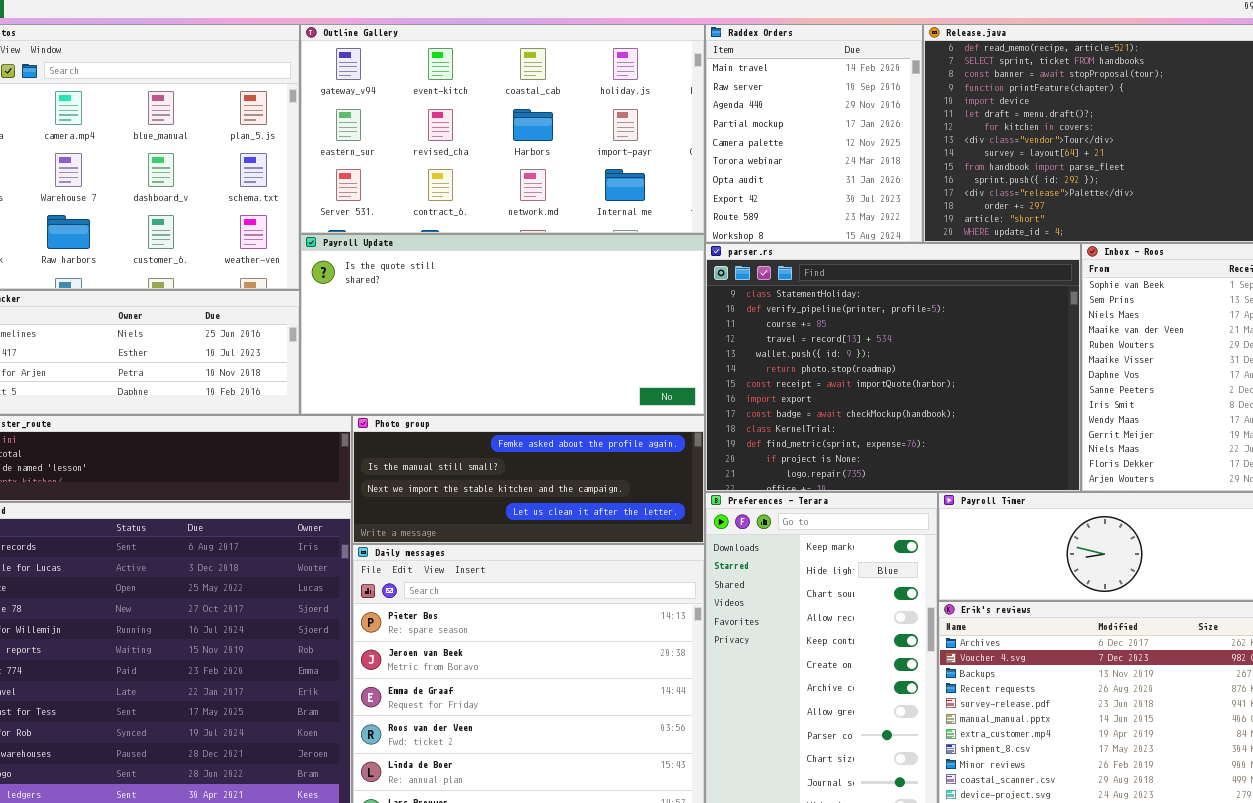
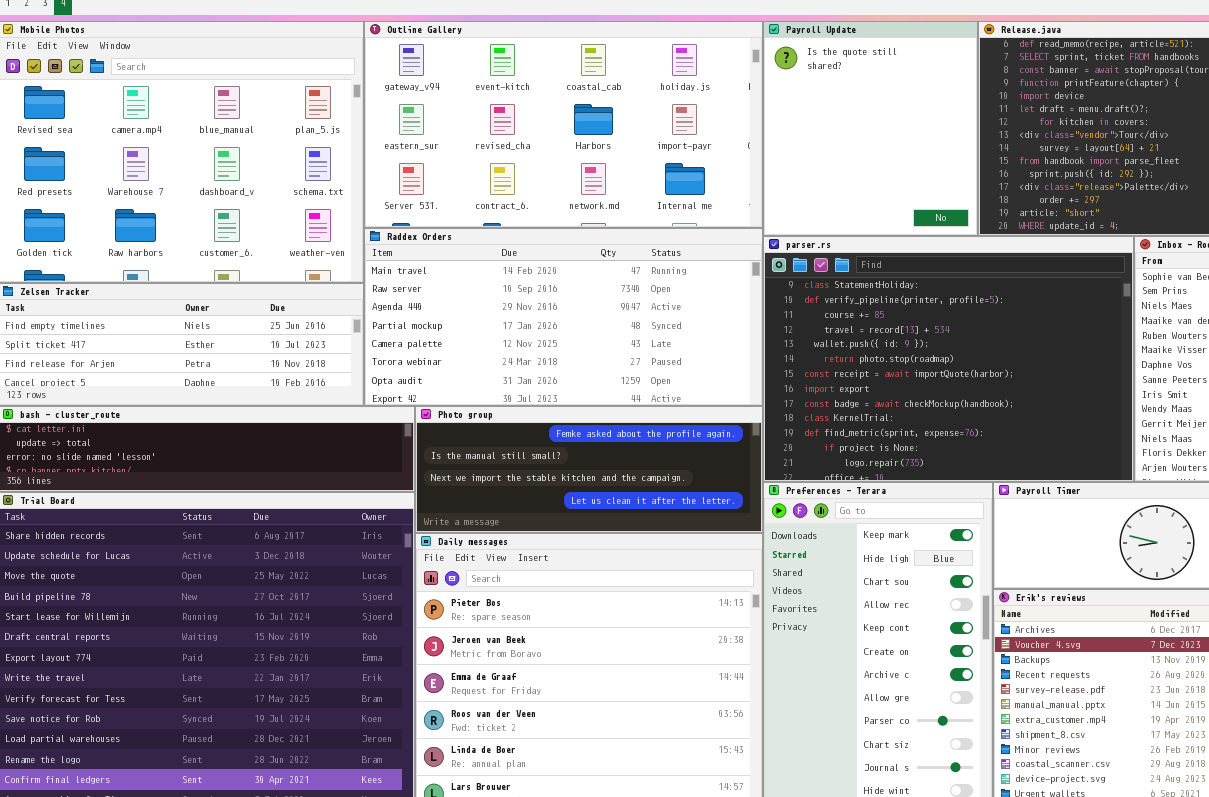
Raddex Orders: [705,24,923,243] -> [364,228,763,406], moved, resized
Payroll Update: [300,234,705,415] -> [763,21,978,236], moved, resized

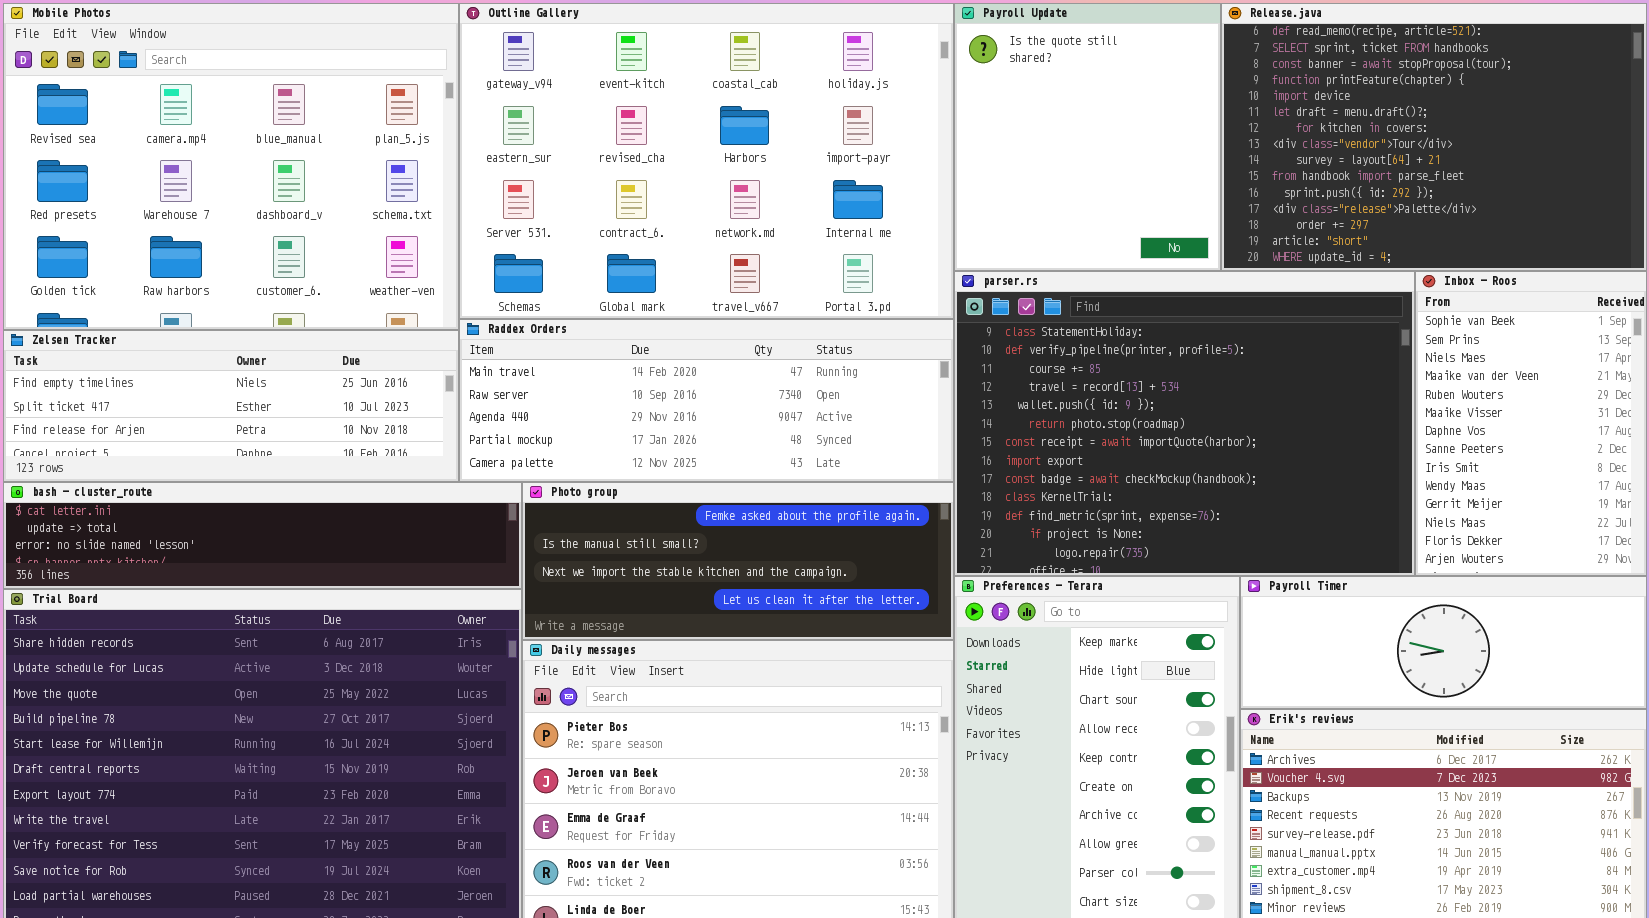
Outline Gallery: [364,21,763,228] -> [459,3,954,319], resized
Raddex Orders: [364,228,763,406] -> [459,319,954,482], resized

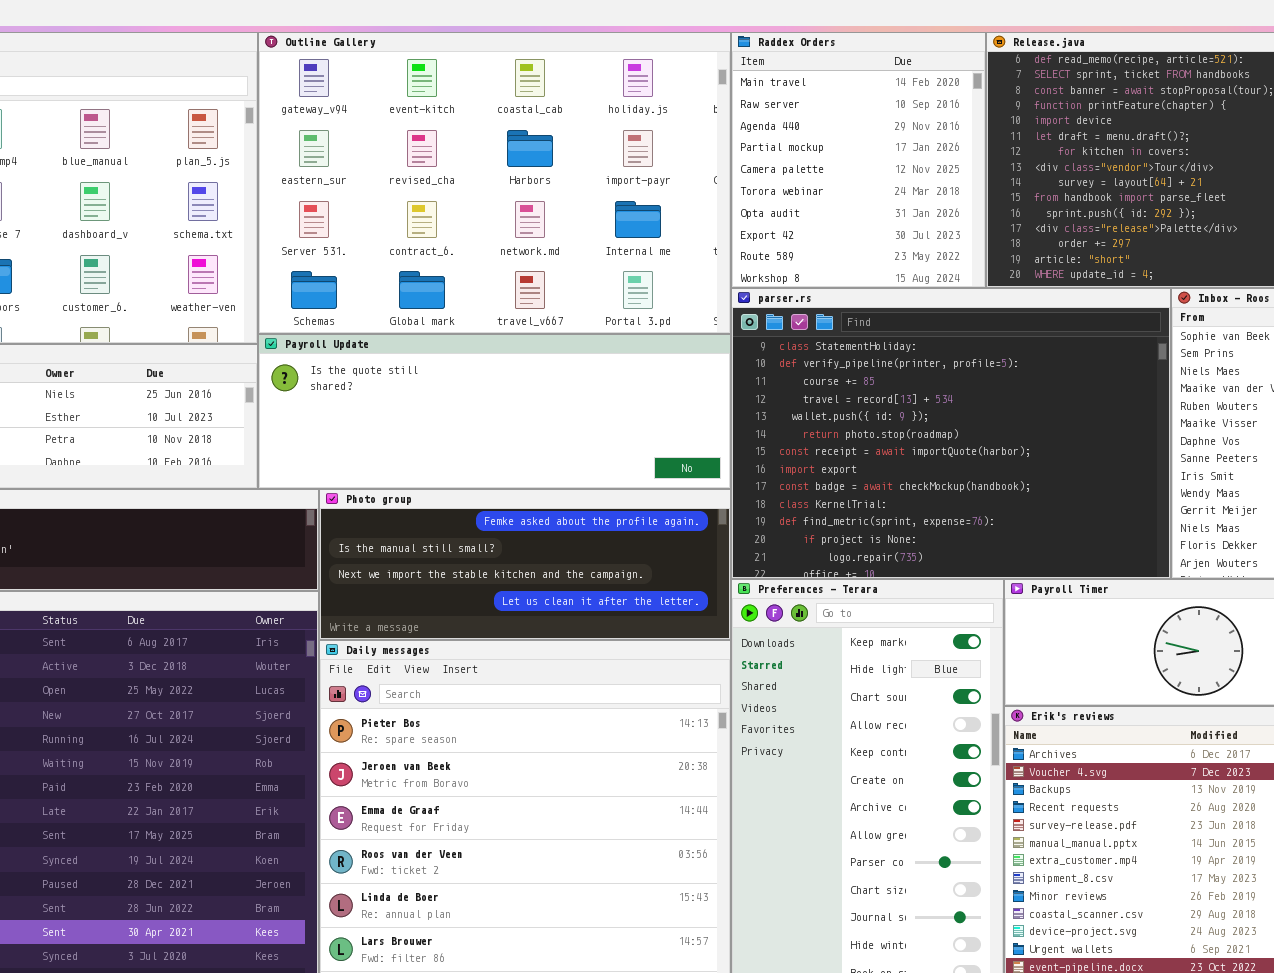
Payroll Update: [954,3,1221,271] -> [258,334,731,489], moved, resized
Raddex Orders: [459,319,954,482] -> [731,32,986,288], moved, resized

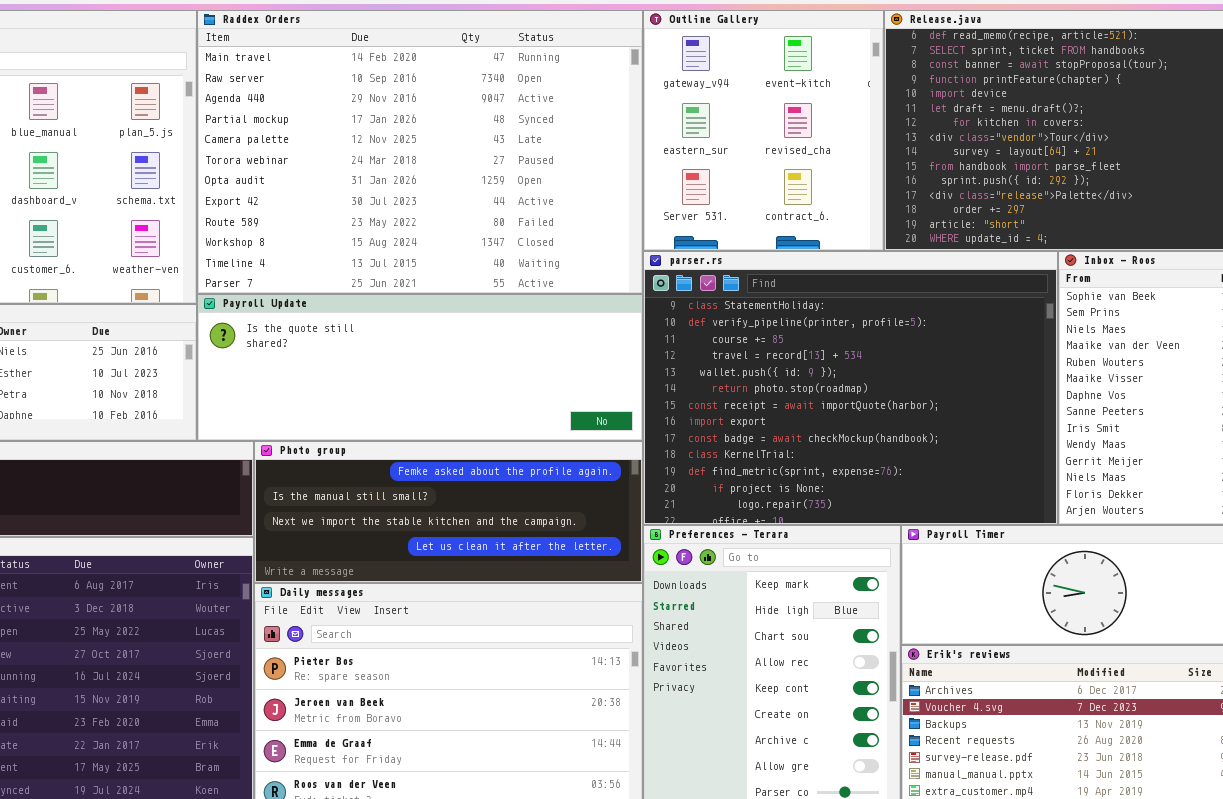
Outline Gallery: [258,32,731,334] -> [643,10,884,251], moved, resized
Raddex Orders: [731,32,986,288] -> [197,10,643,294], moved, resized

